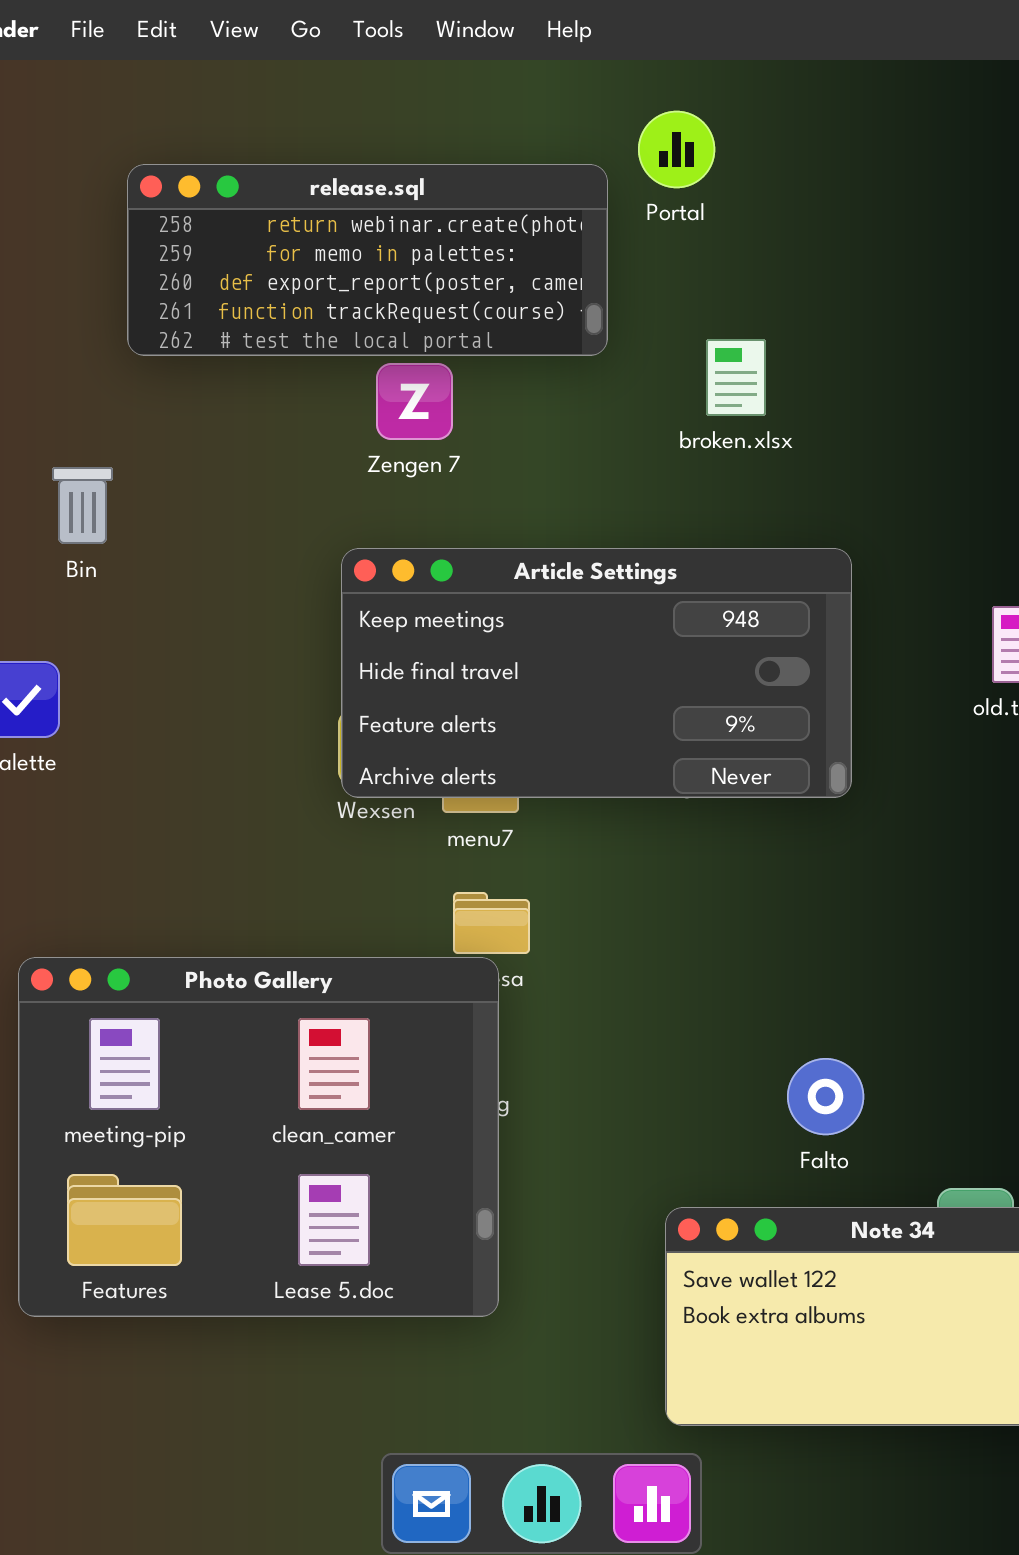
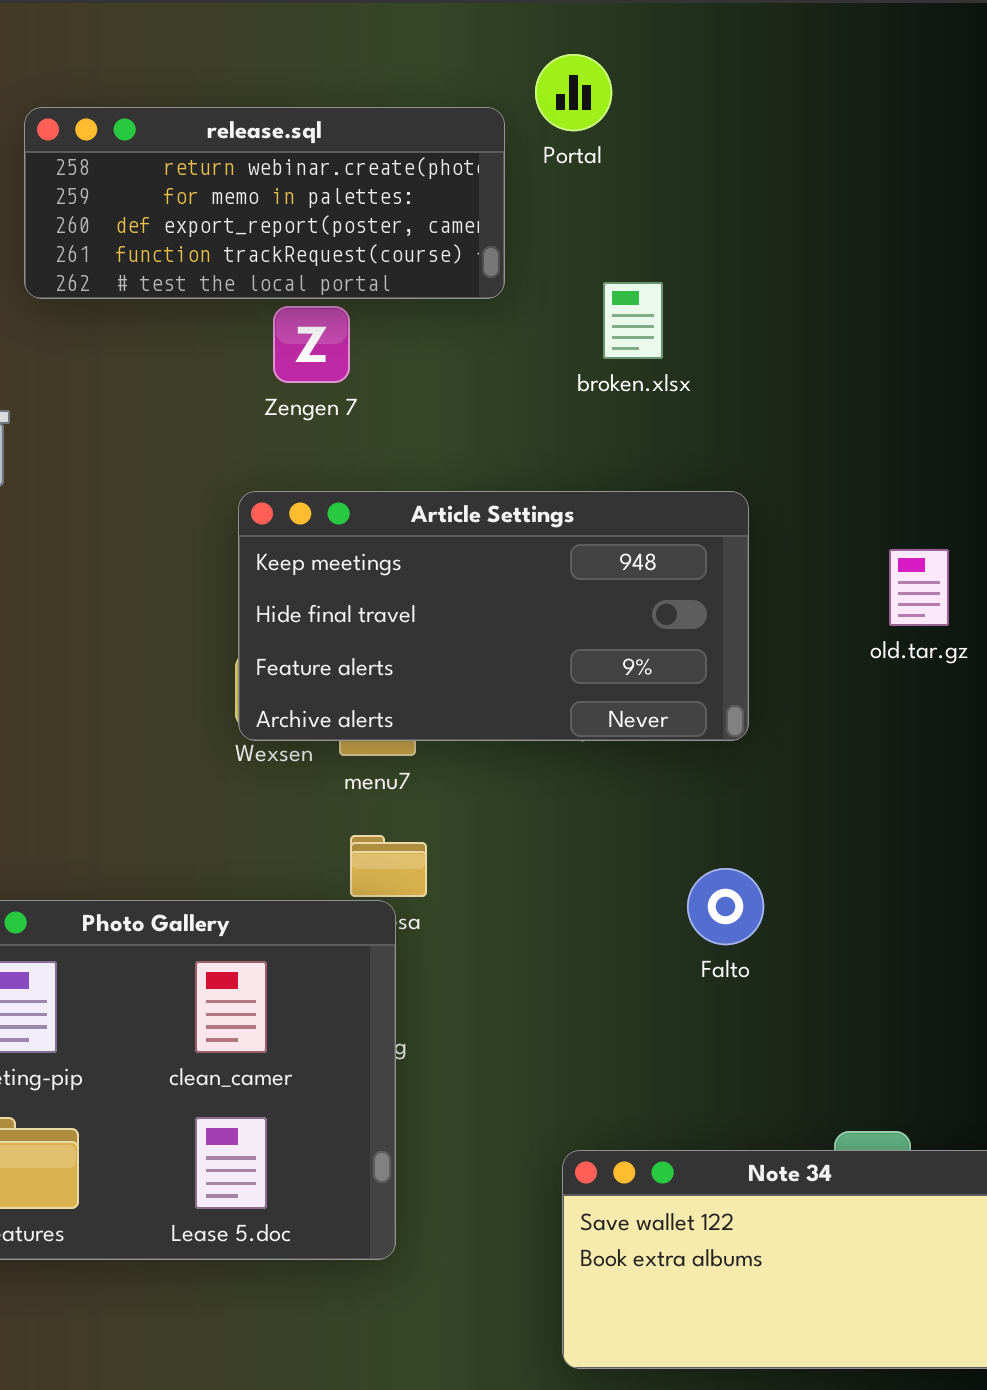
Falto: [787,1058,864,1135] -> [687,868,764,945], moved

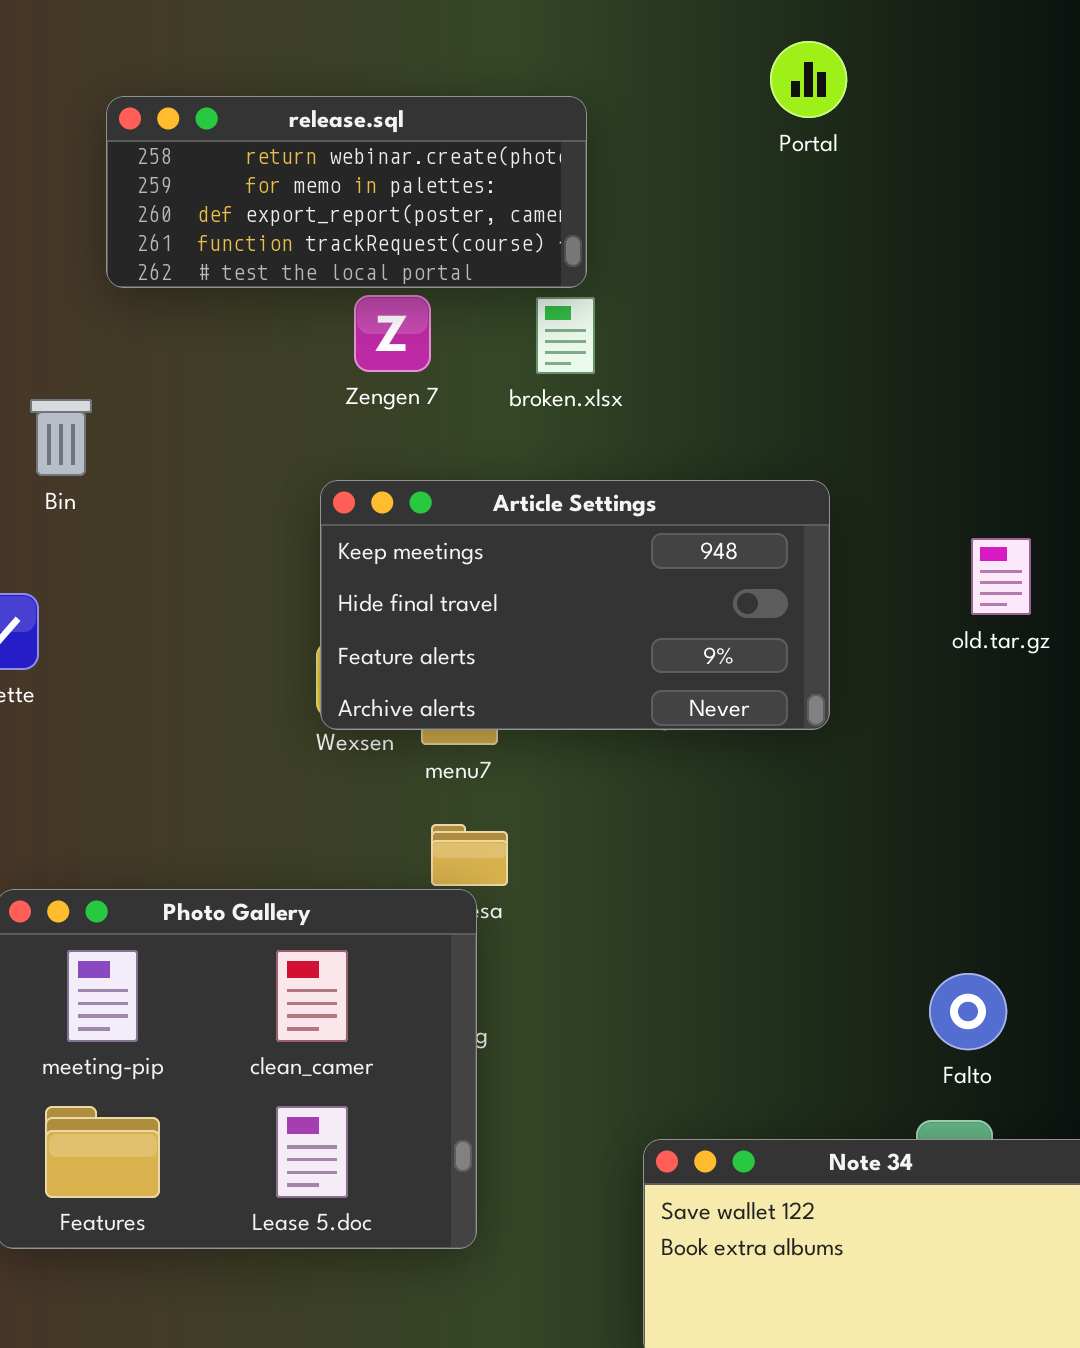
Portal: [535,54,612,131] -> [770,41,847,118], moved
broken.xlsx: [603,282,663,359] -> [536,297,595,374], moved
Falto: [687,868,764,945] -> [929,973,1007,1050], moved

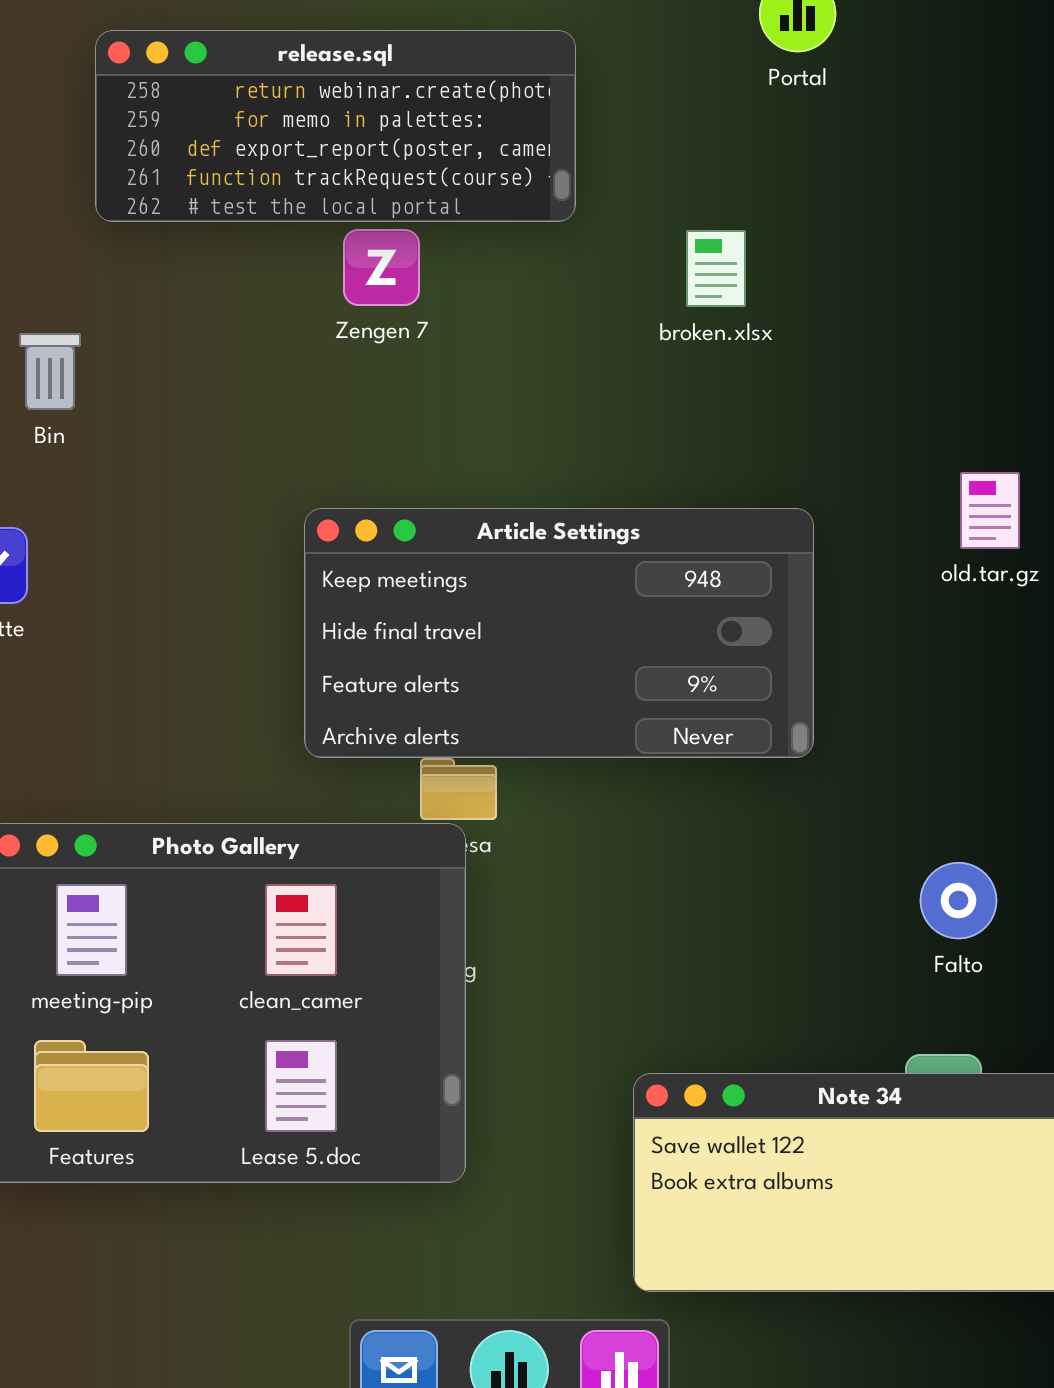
broken.xlsx: [536,297,595,374] -> [686,230,746,307], moved
Article Settings: [320,480,830,730] -> [304,508,814,758], moved
Falto: [929,973,1007,1050] -> [920,862,997,939], moved

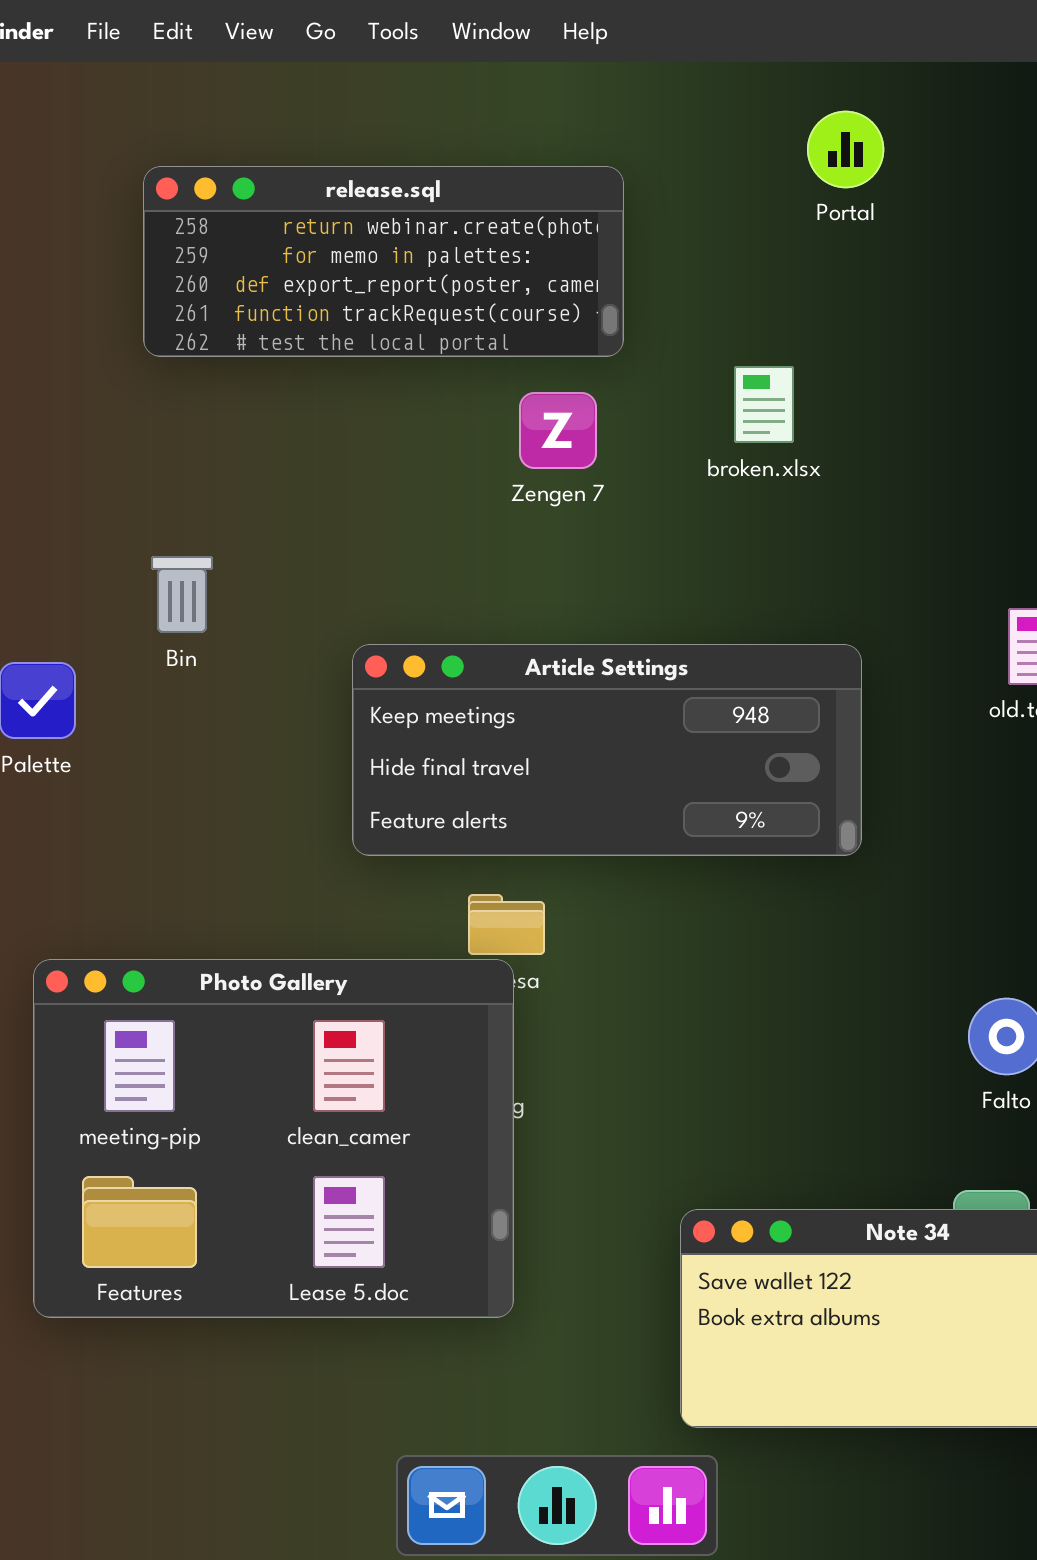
Zengen 7: [343,229,420,306] -> [519,392,597,469], moved
Bin: [19,333,81,410] -> [151,556,213,633], moved
Article Settings: [304,508,814,758] -> [352,644,862,856], resized

